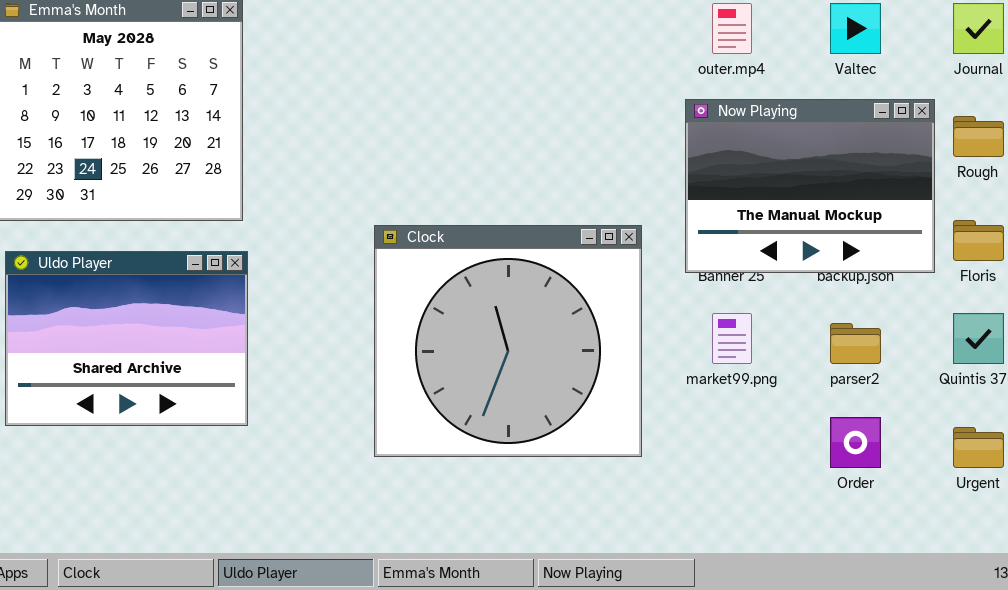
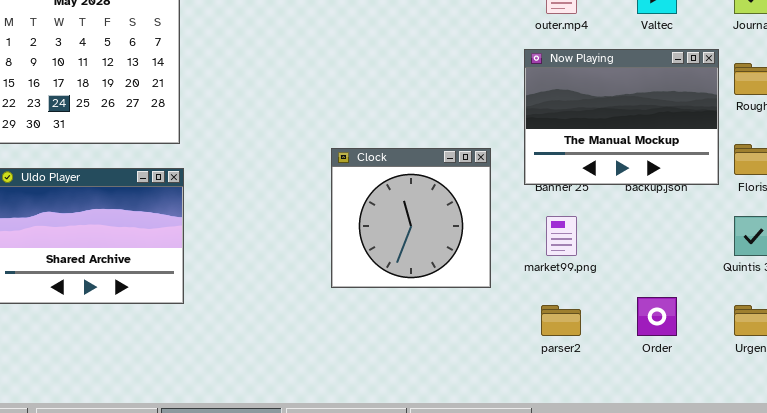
Clock: [374,225,642,457] -> [331,148,491,288], resized
parser2: [830,323,881,364] -> [541,305,581,336], moved

